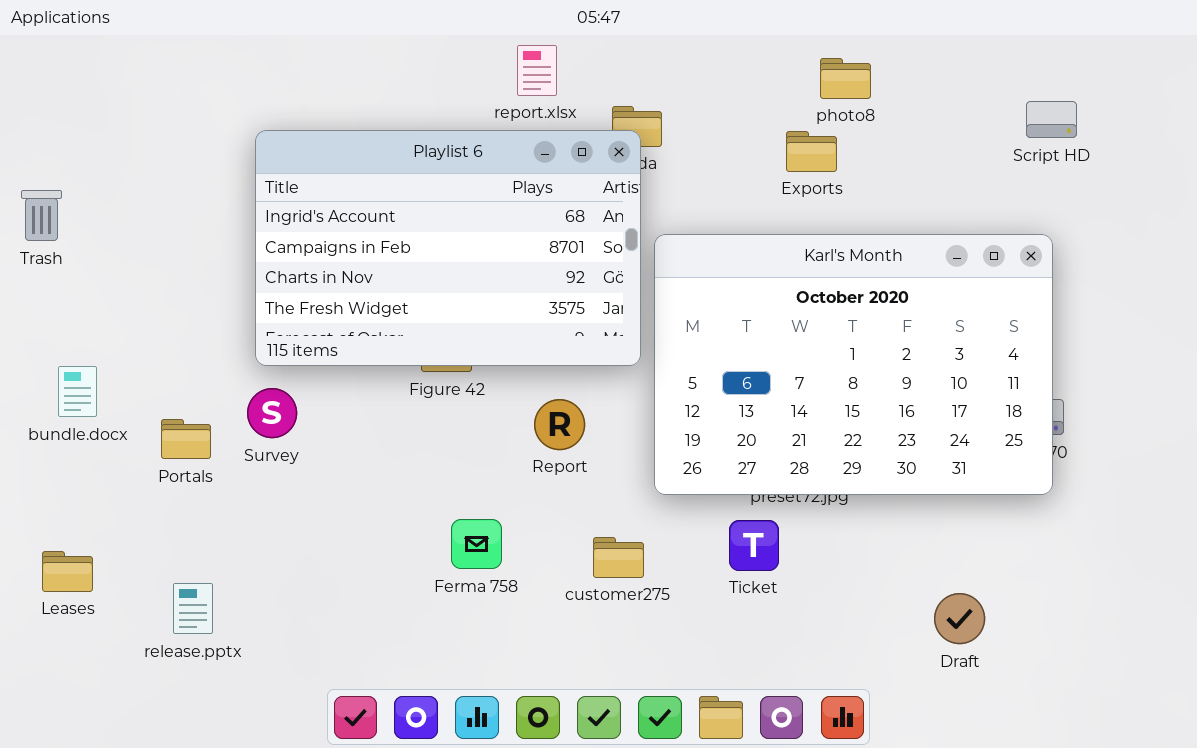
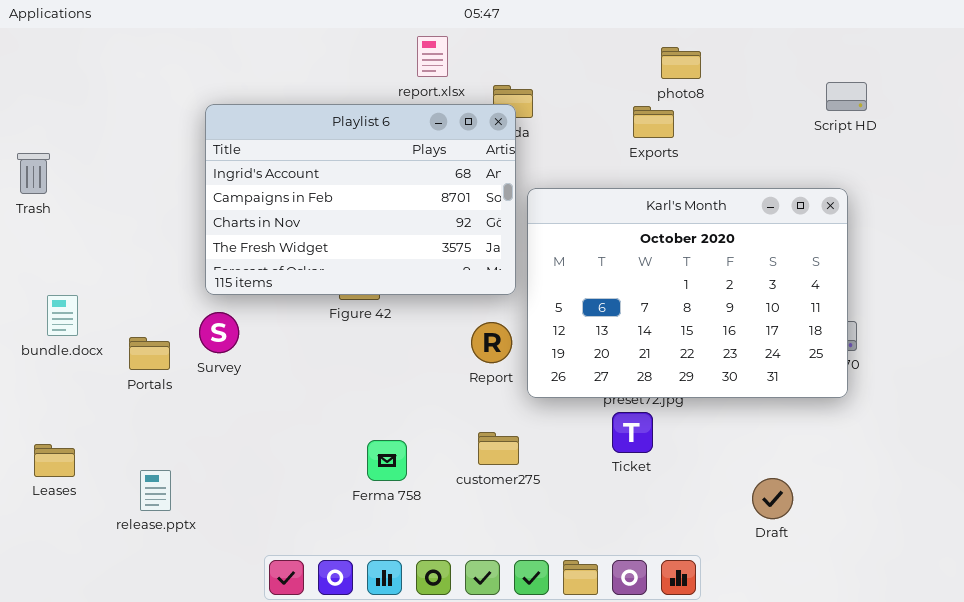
Report: [534,399,585,450] -> [471,322,512,363], moved
Ferma 758: [451,519,502,569] -> [367,440,407,481], moved
Ticket: [729,520,779,571] -> [612,412,653,453], moved

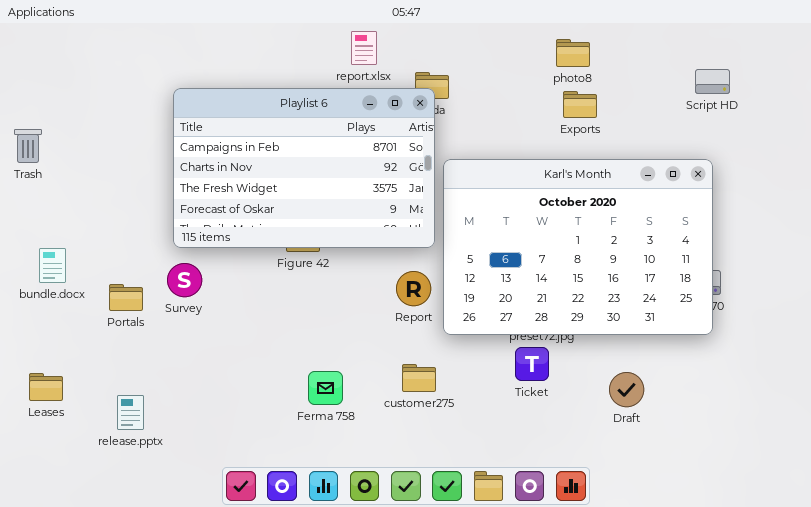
Playlist 6: [205,104,516,295] -> [173,88,435,248], scrolled down 1 row
Exports: [633,106,674,138] -> [563,91,597,118], moved
Draft: [752,478,793,519] -> [609,372,644,407], moved

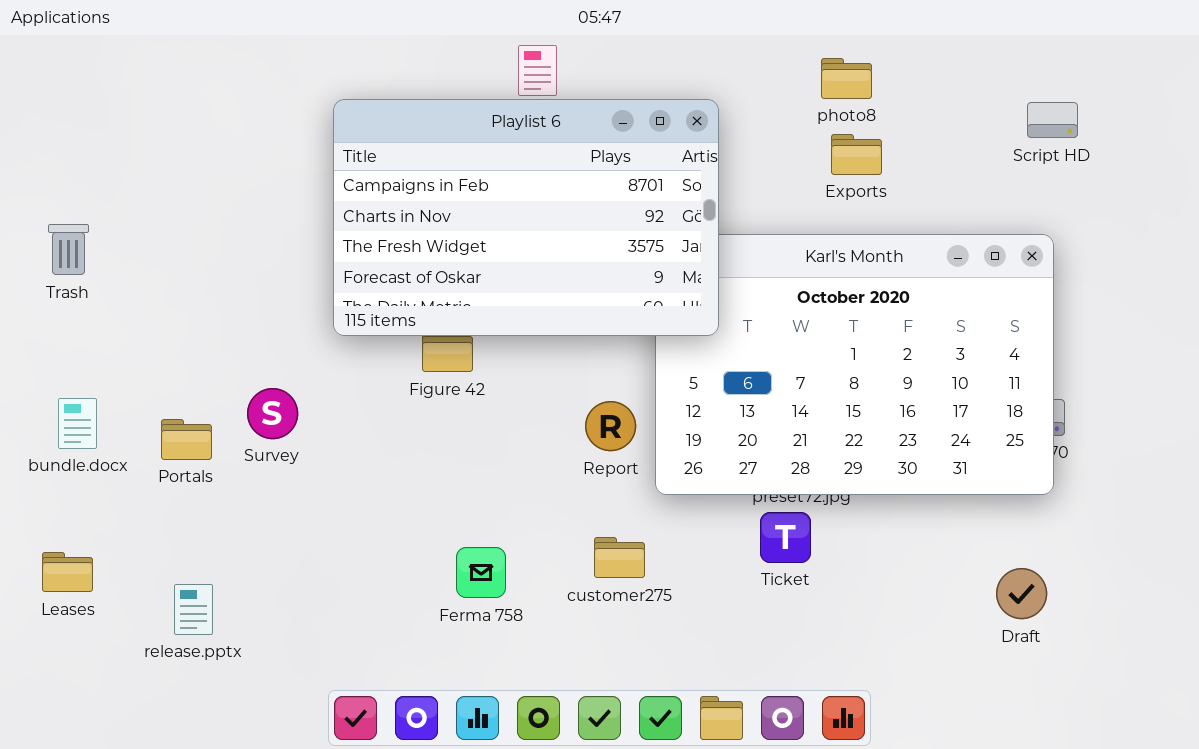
Playlist 6: [173,88,435,248] -> [333,99,719,336], moved
Trash: [14,129,42,163] -> [48,224,89,275], moved
bundle.docx: [39,248,66,283] -> [58,398,97,449], moved
Draft: [609,372,644,407] -> [996,568,1047,619], moved

